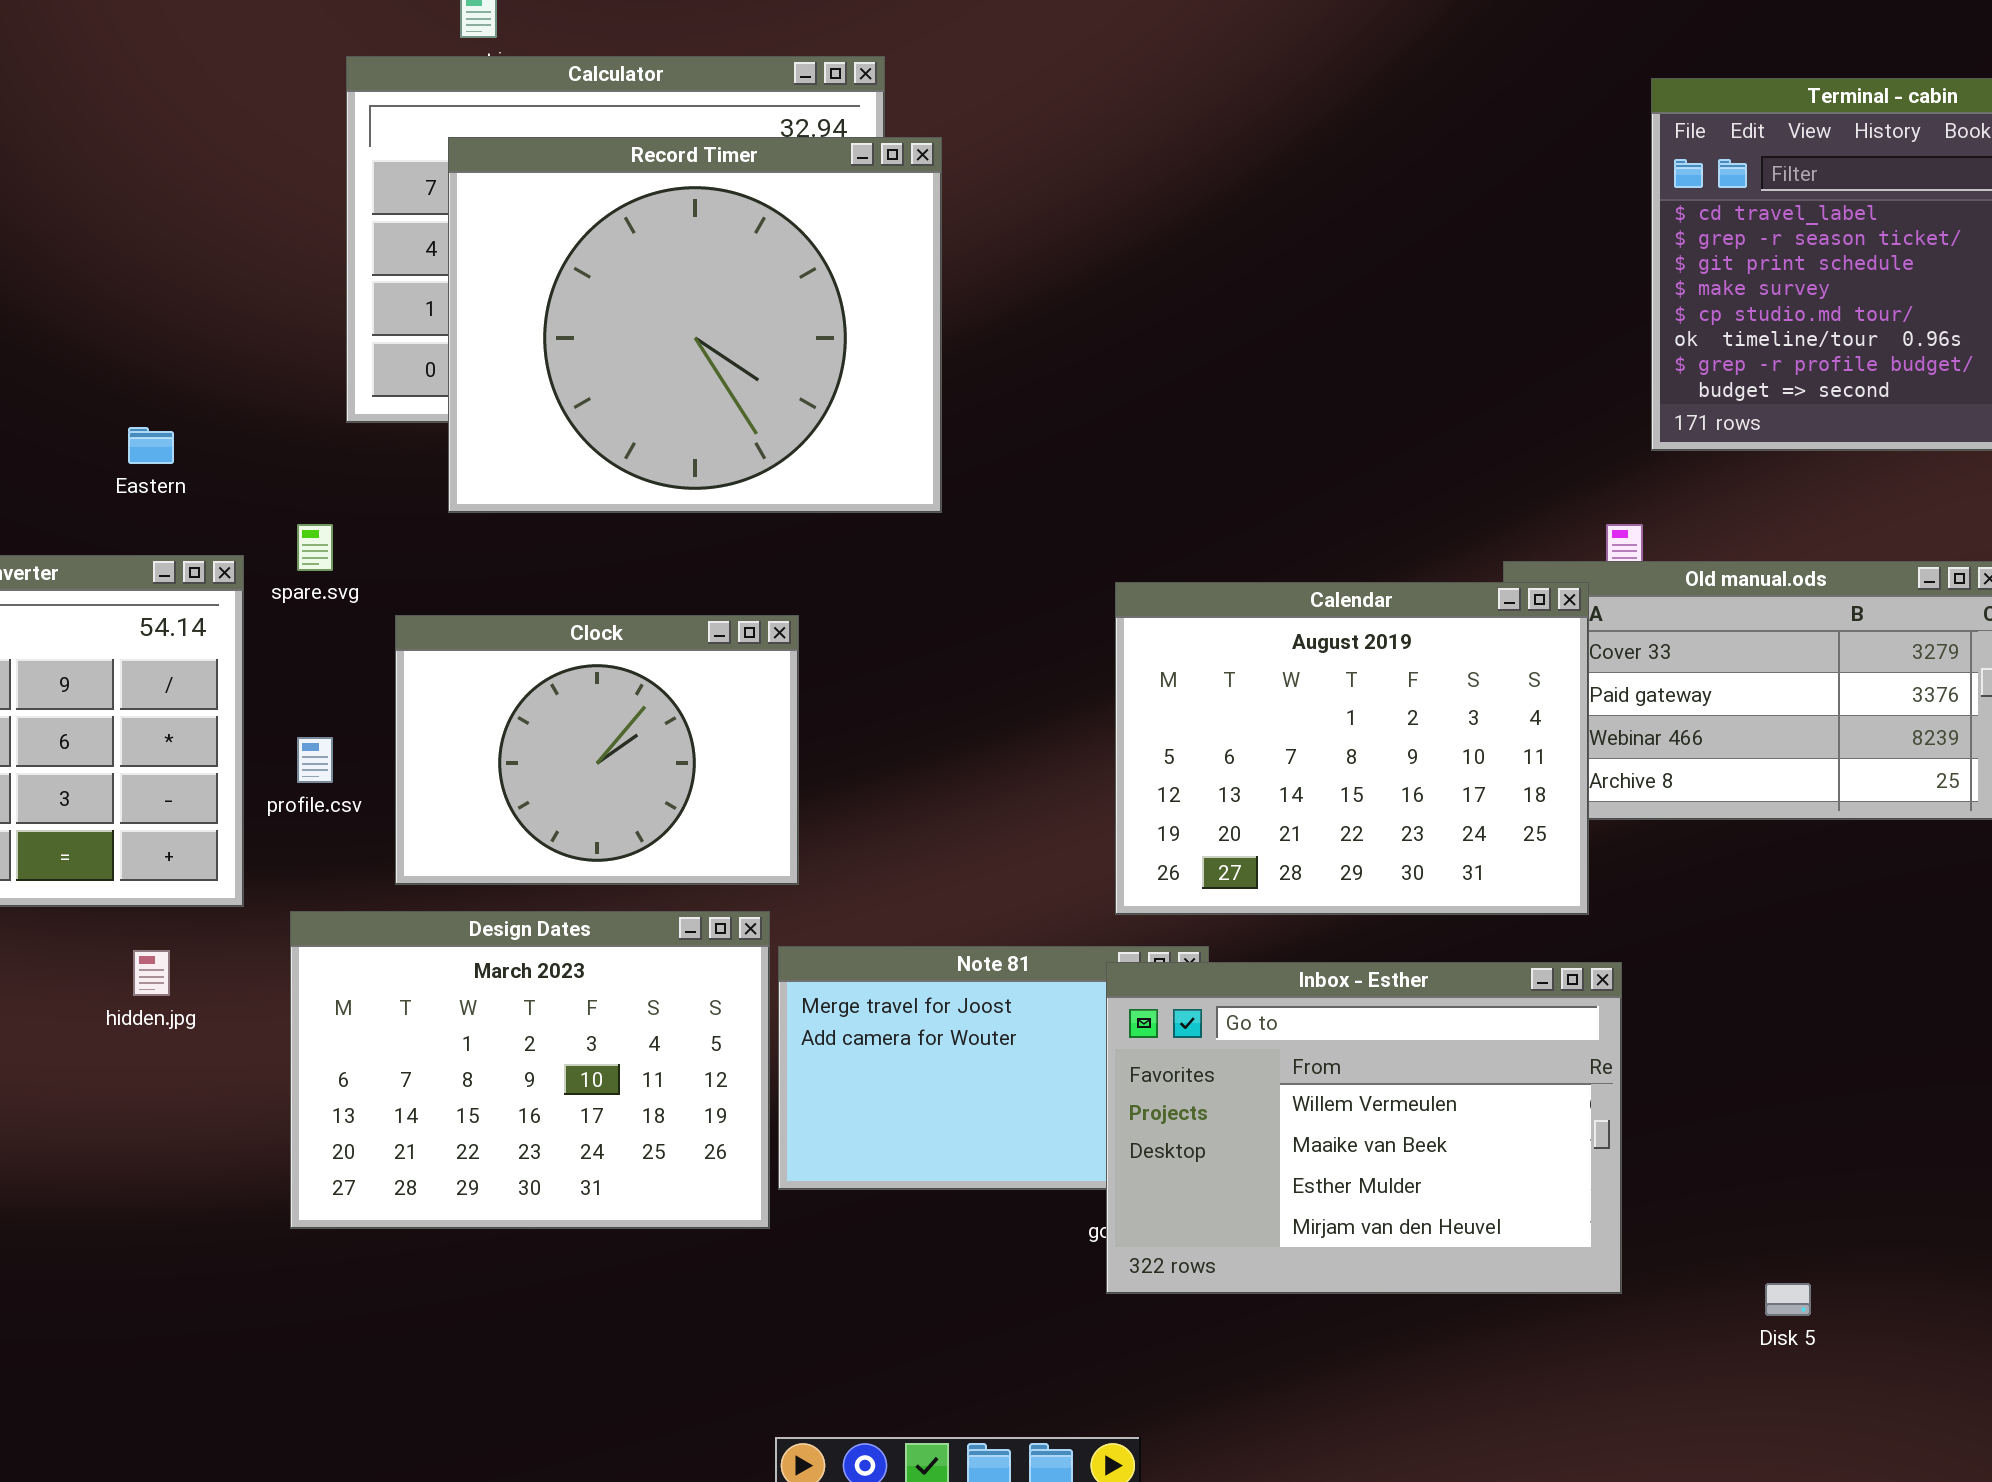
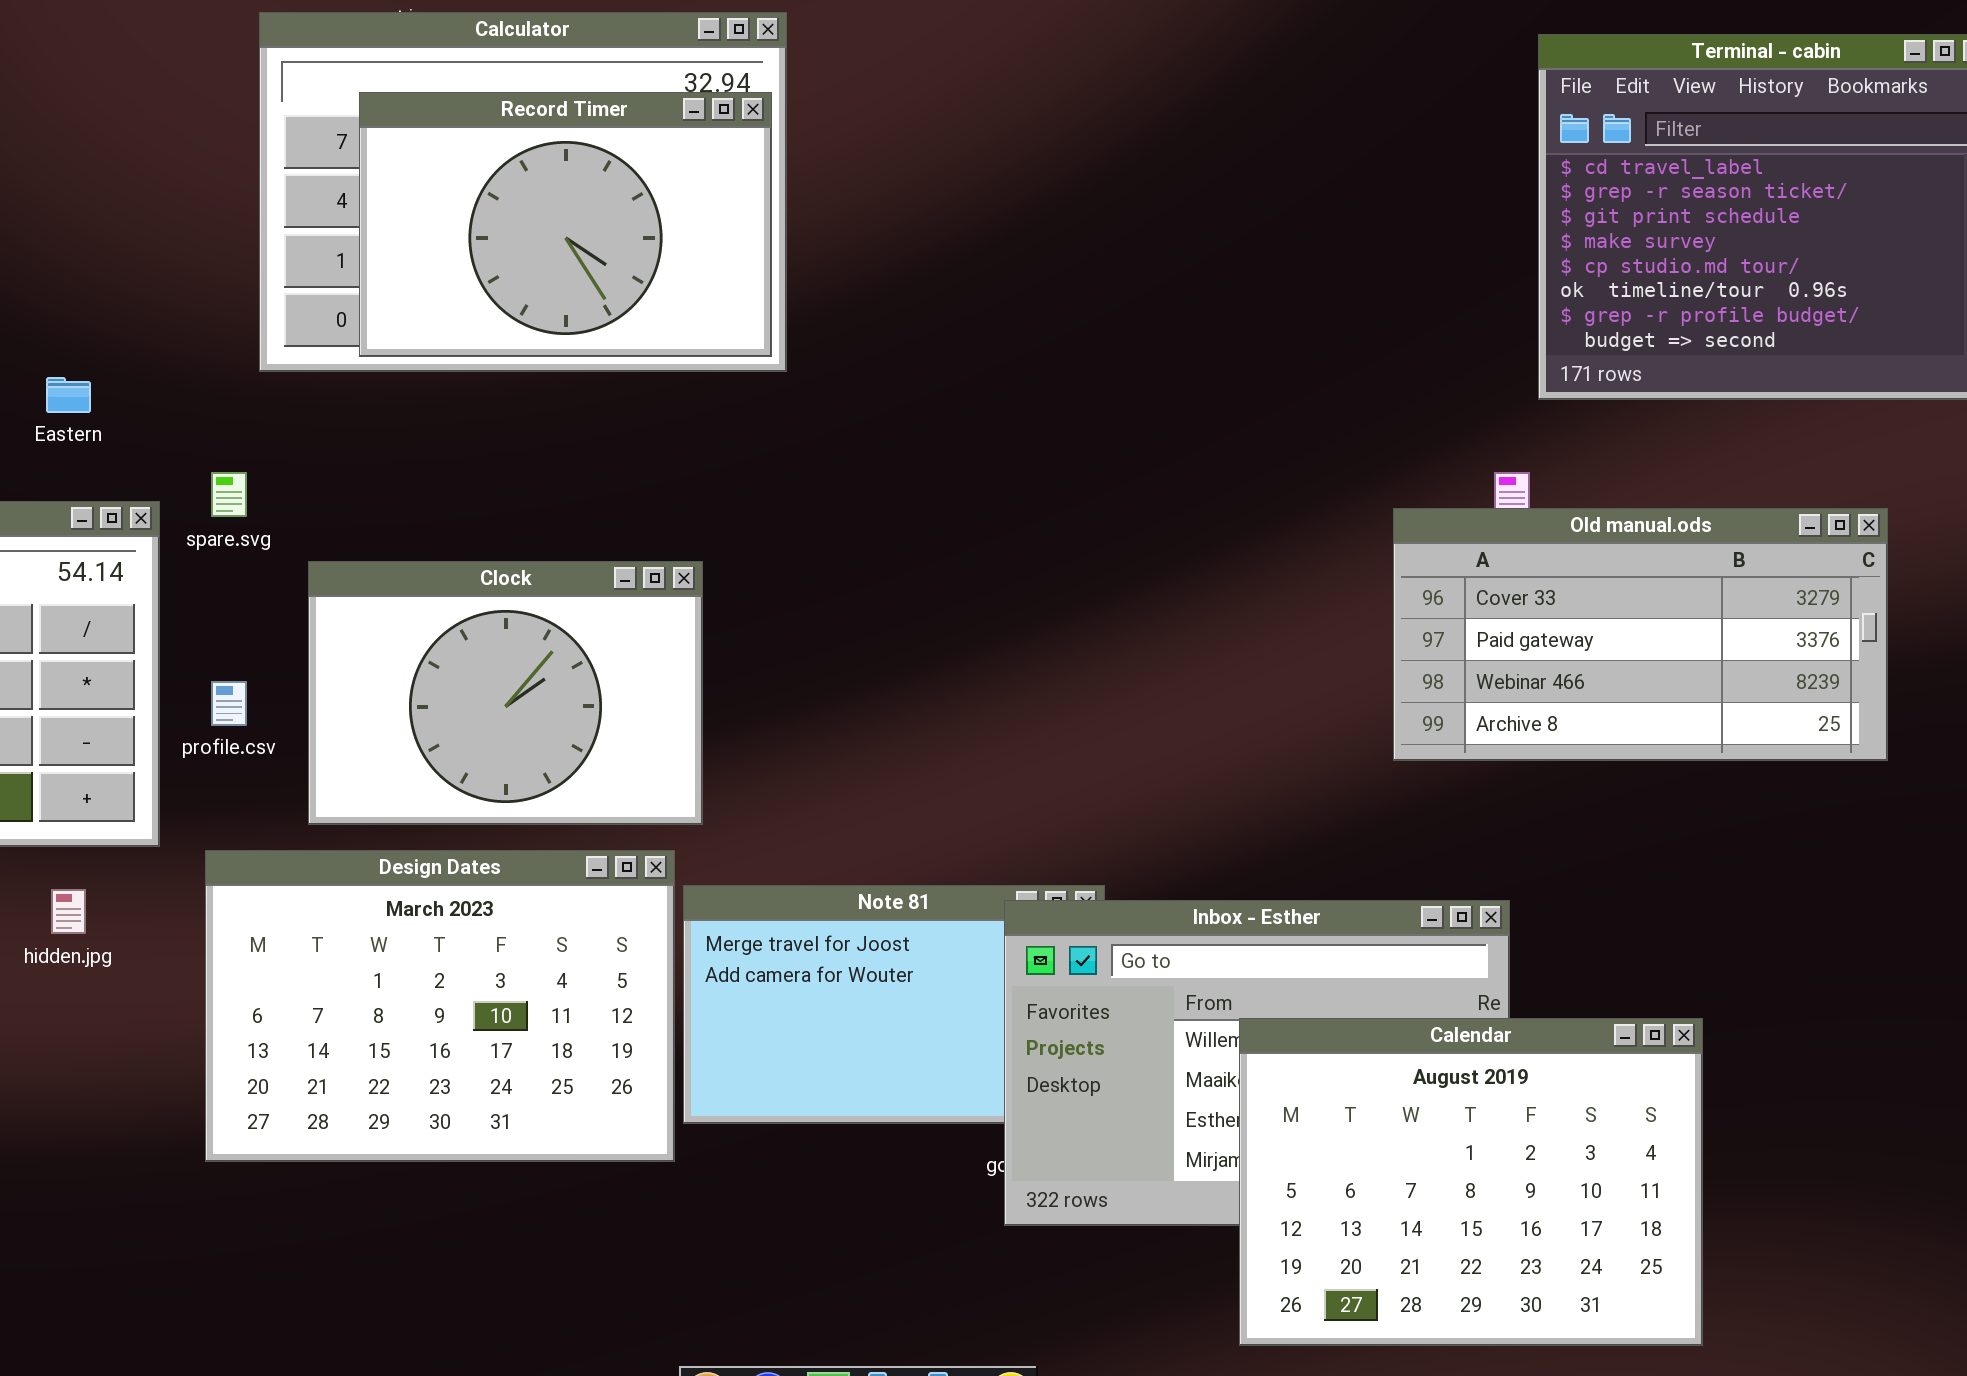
Record Timer: [448,137,942,513] -> [359,92,772,357], resized
Calendar: [1115,582,1589,915] -> [1239,1018,1703,1346], moved

